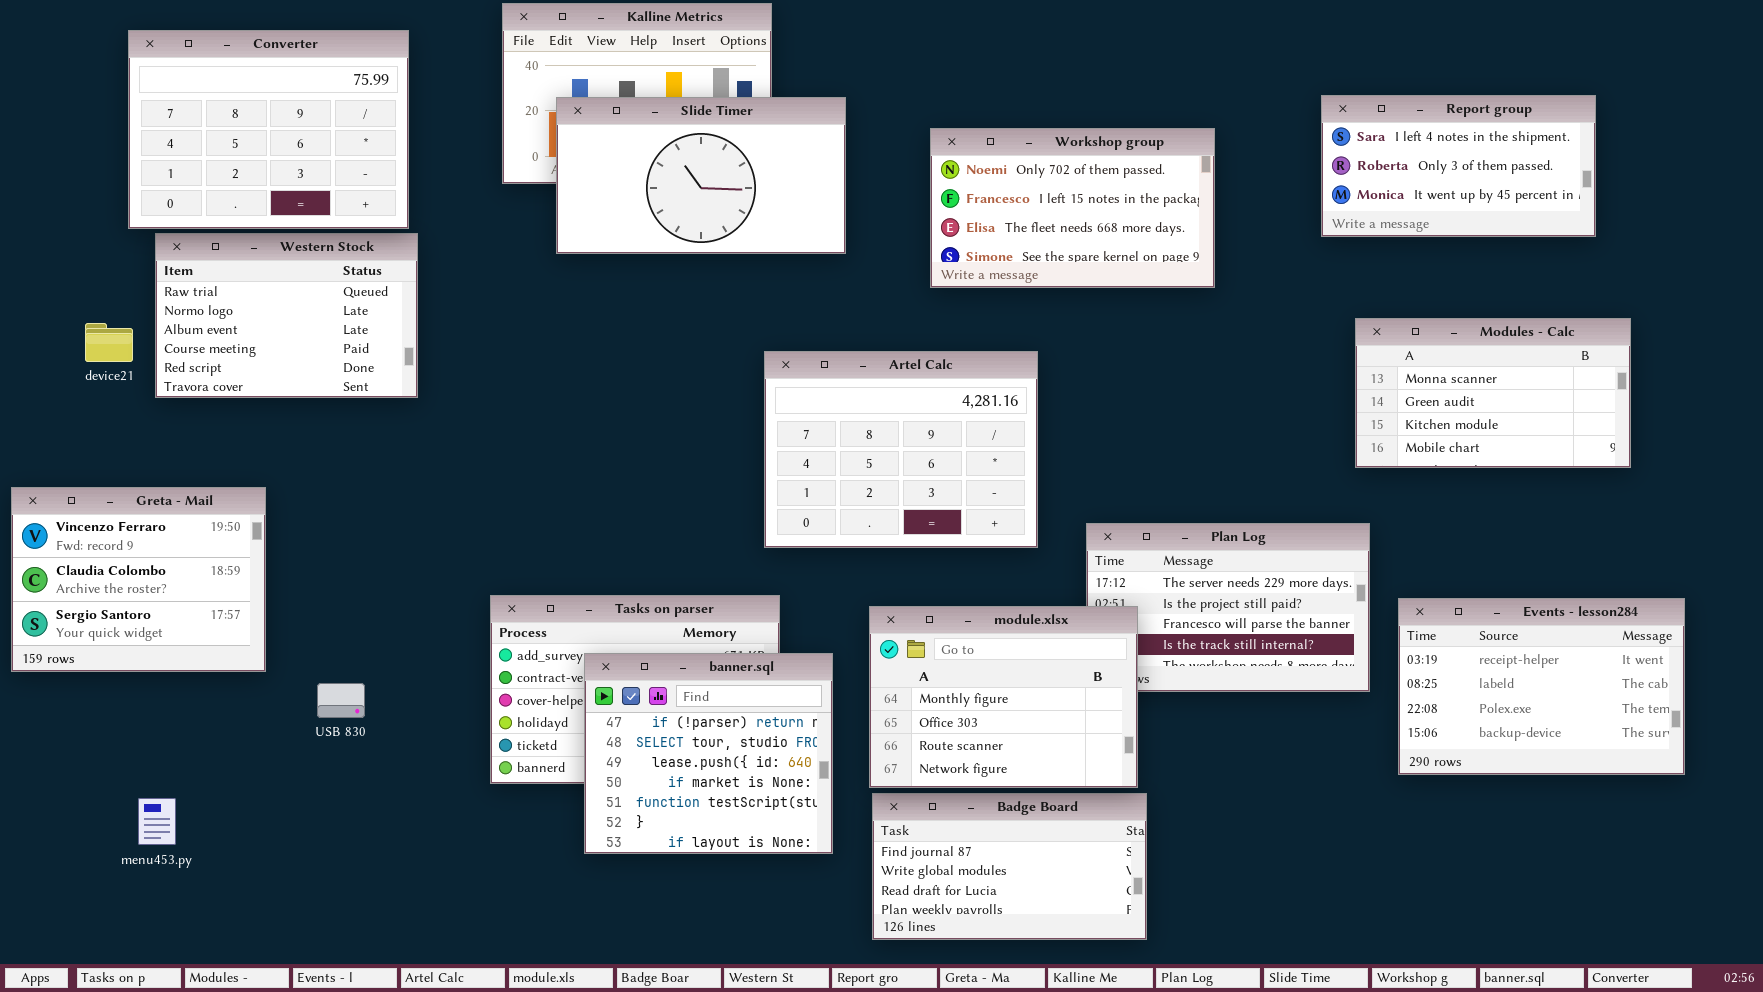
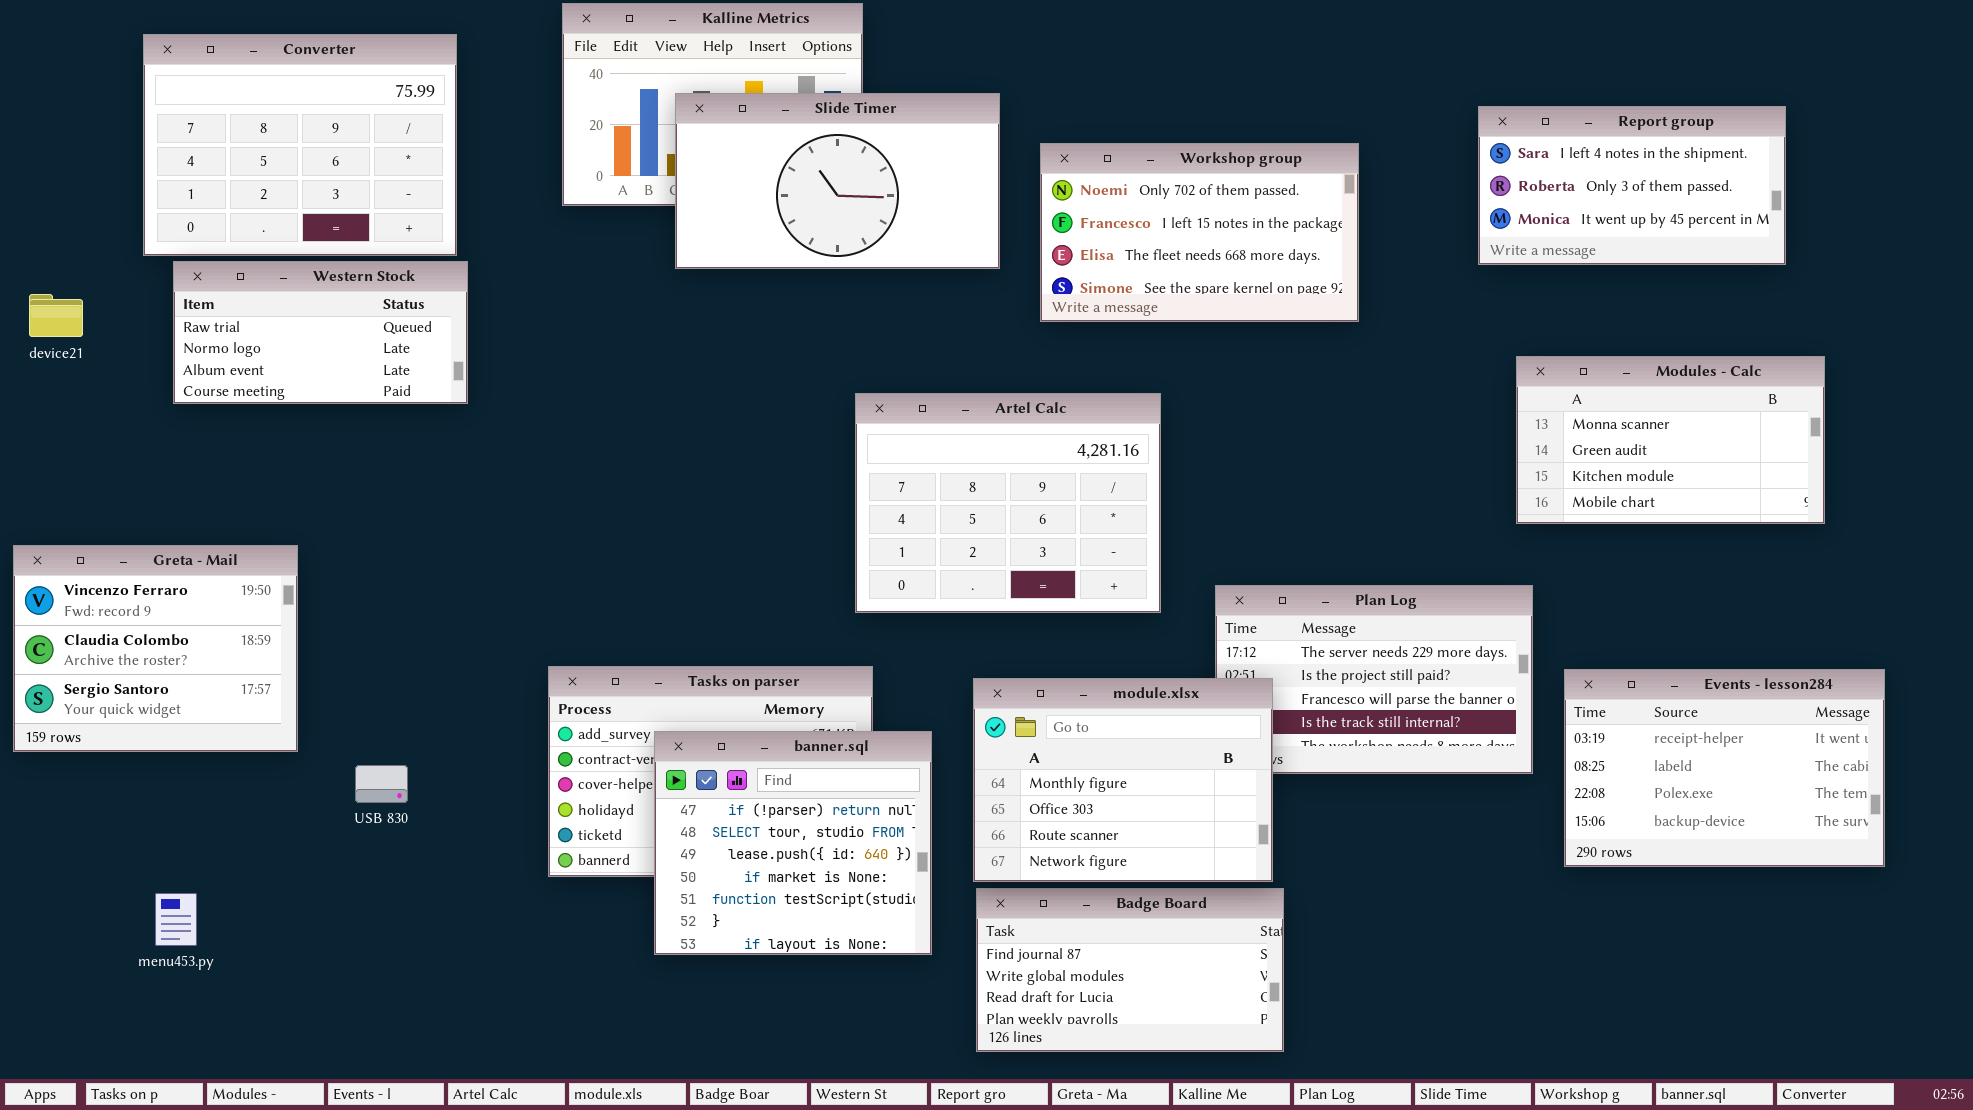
Slide Timer: [556,97,846,254] -> [675,93,1000,269], moved
Western Stock: [155,233,418,398] -> [173,261,468,404], resized
device21: [85,323,133,362] -> [29,294,83,337], moved

